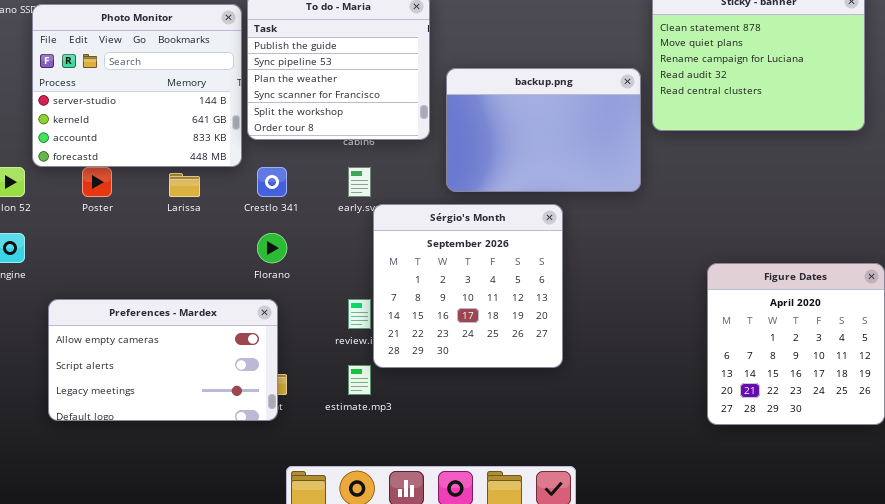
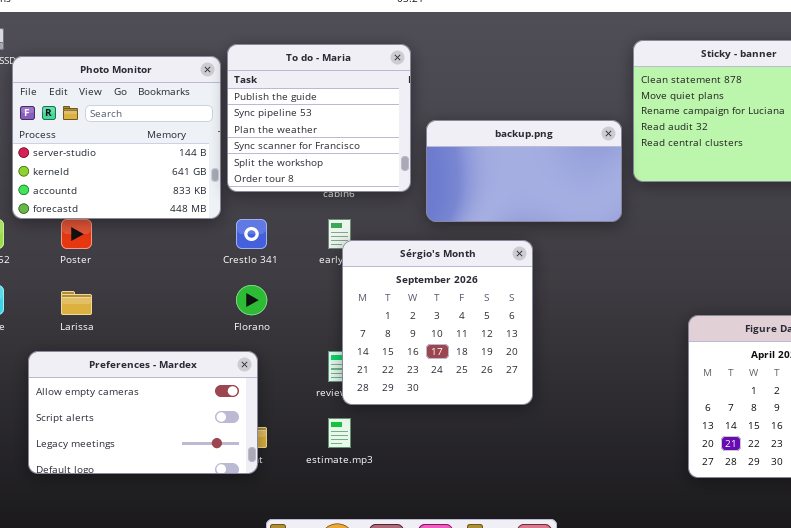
backup.png: [446,68,641,192] -> [426,120,622,222], resized
Larissa: [169,173,200,197] -> [61,291,92,315], moved
Sérgio's Month: [373,204,563,368] -> [342,240,533,405], moved

